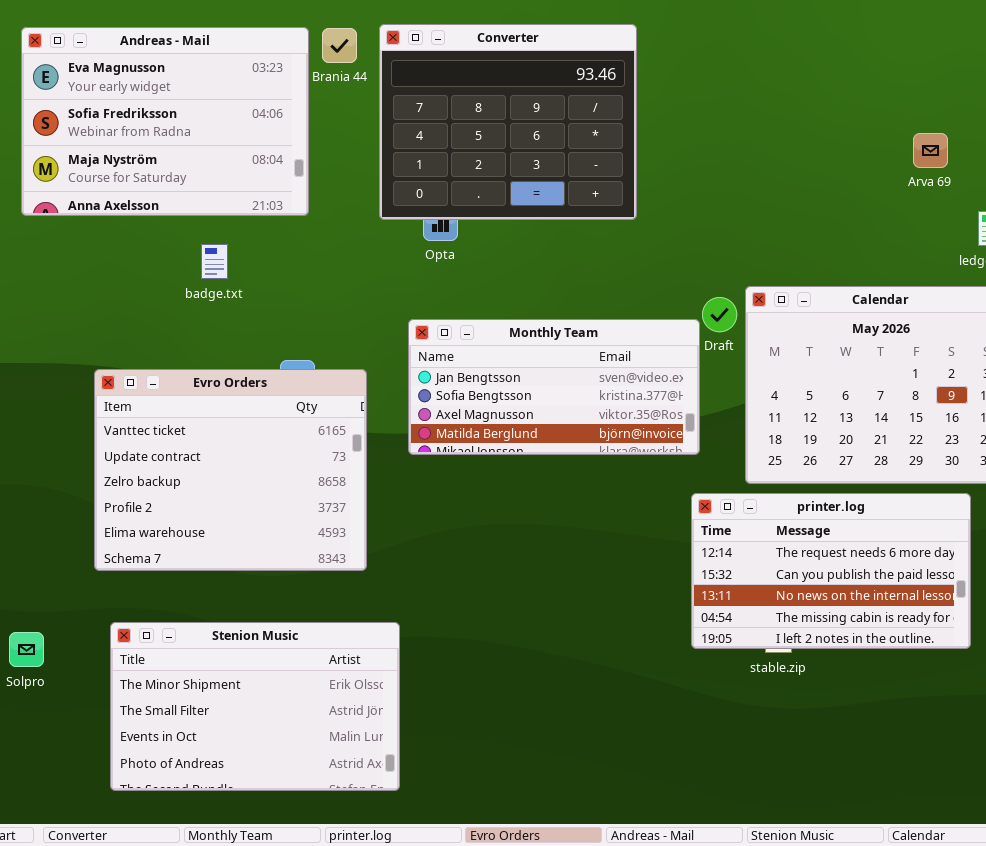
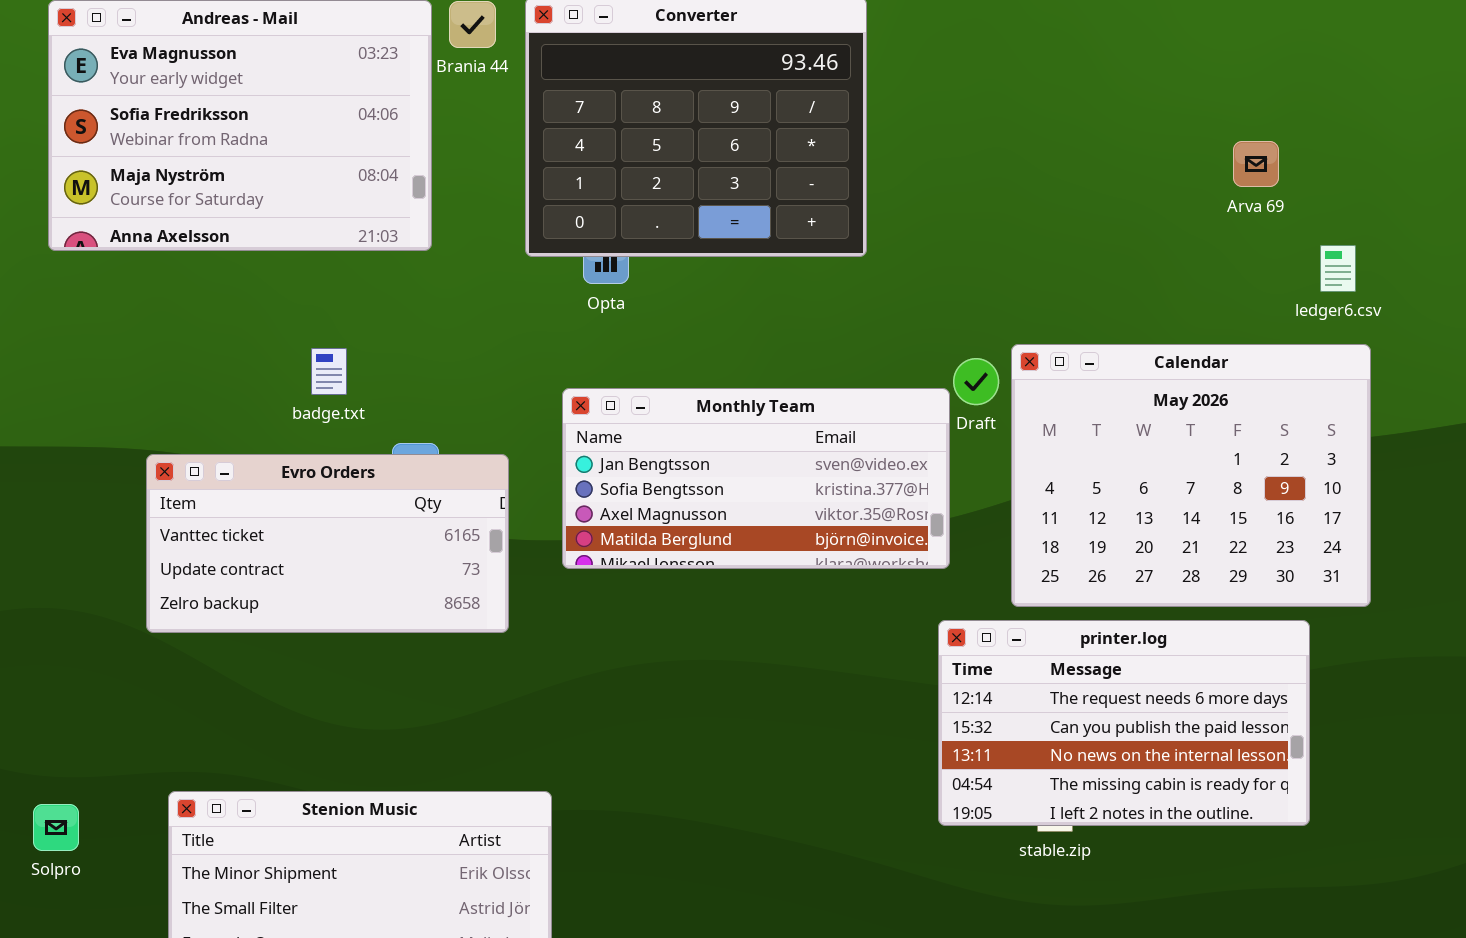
badge.txt: [201,244,228,279] -> [311,348,347,395], moved
Evro Orders: [94,369,367,571] -> [146,454,509,633], resized

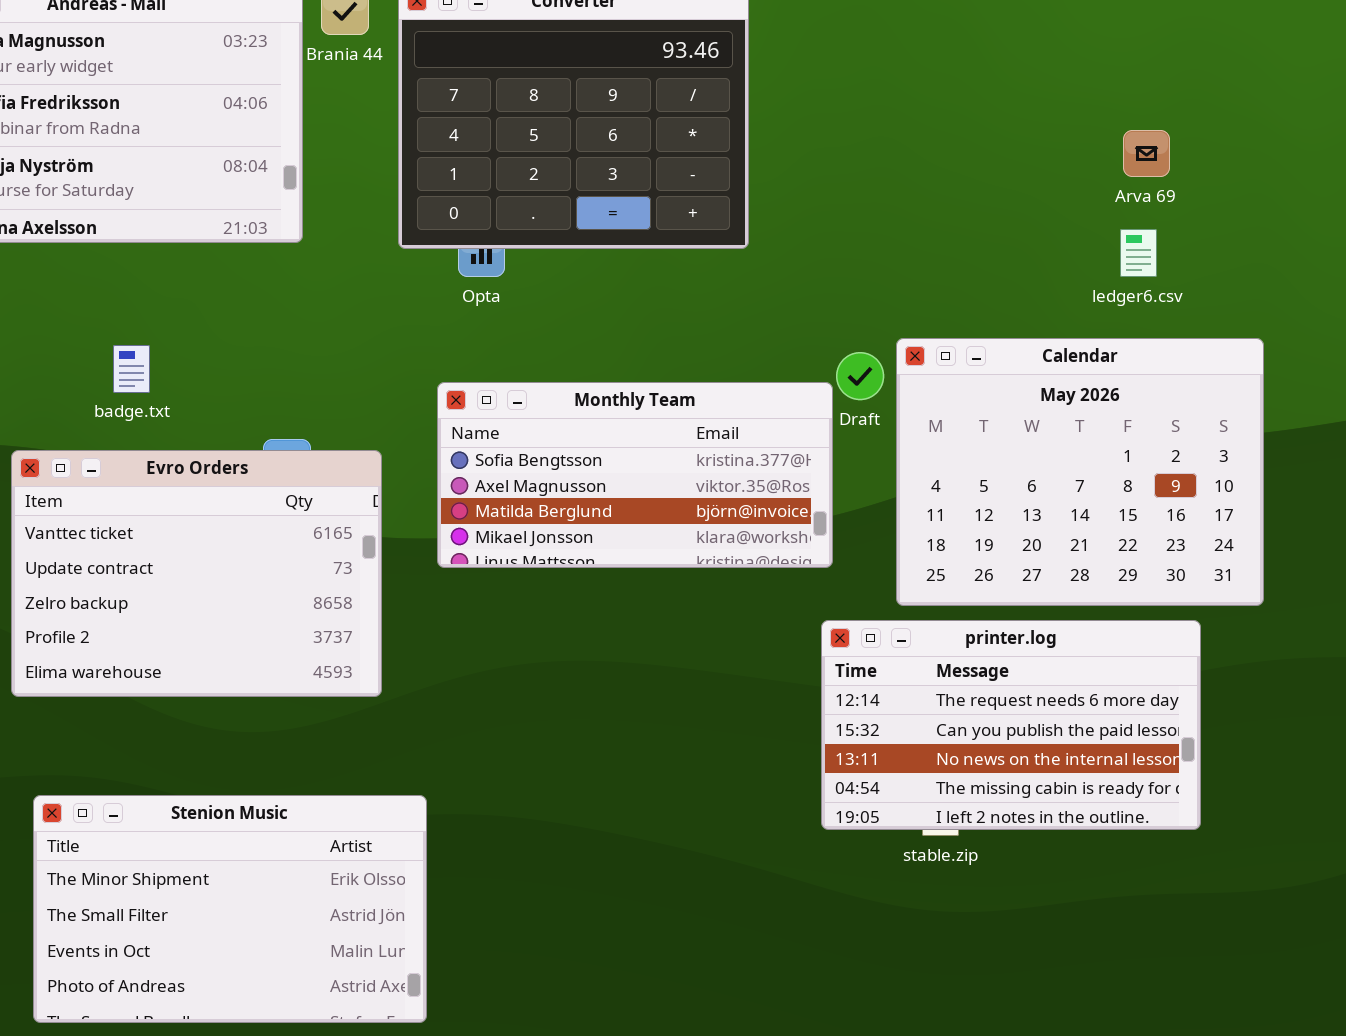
ledger6.csv: [1320,245,1356,292] -> [1120,229,1157,277], moved
badge.txt: [311,348,347,395] -> [113,345,150,393], moved
Monthly Team: [562,388,950,569] -> [437,382,833,568], scrolled down 1 row
Evro Orders: [146,454,509,633] -> [11,450,382,697], resized

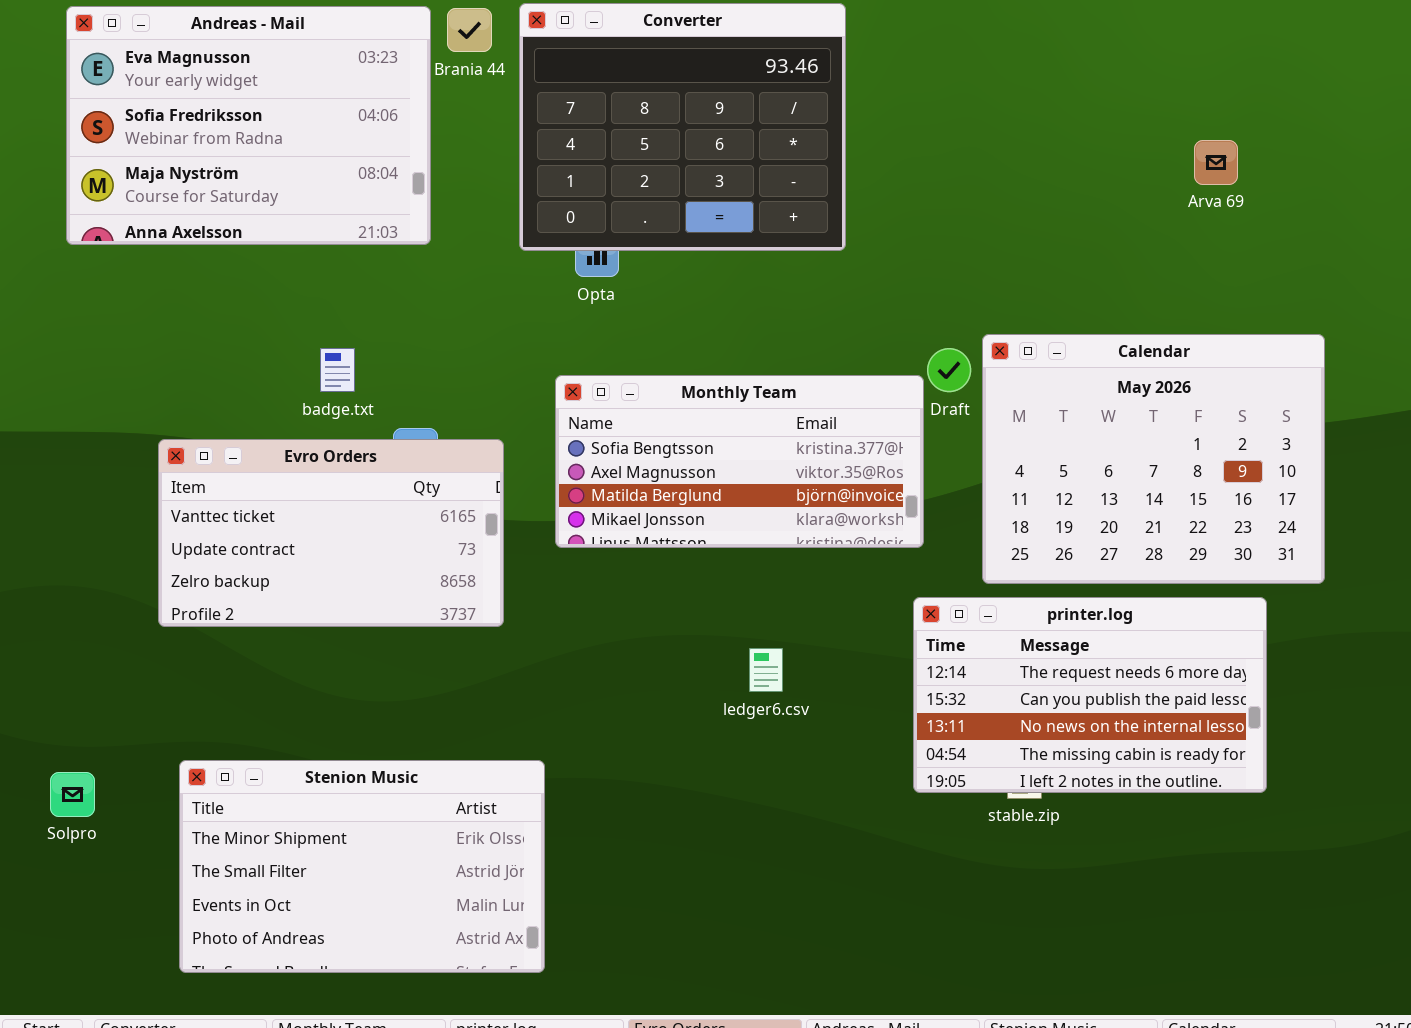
ledger6.csv: [1120,229,1157,277] -> [749,648,783,692], moved
badge.txt: [113,345,150,393] -> [320,348,355,392], moved
Evro Orders: [11,450,382,697] -> [158,439,504,627], resized

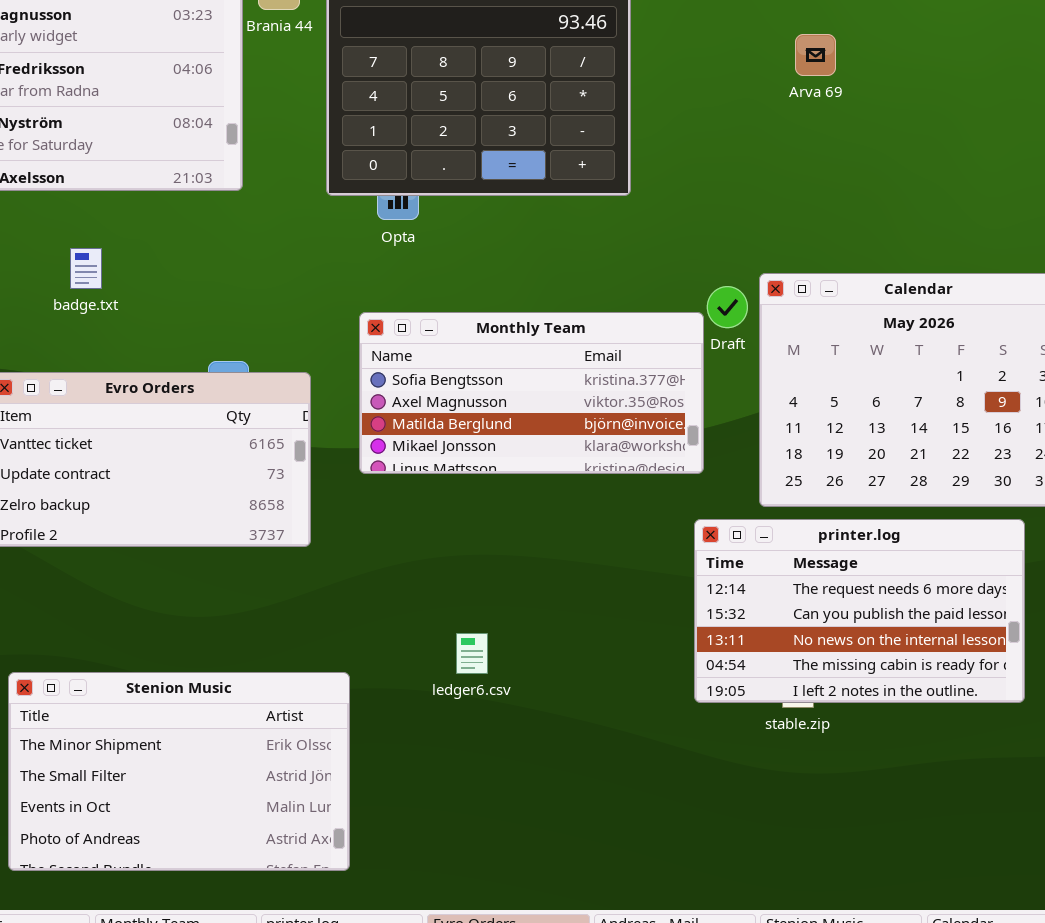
Arva 69: [1194,140,1238,185] -> [795,34,836,76], moved
badge.txt: [320,348,355,392] -> [70,248,102,289], moved
ledger6.csv: [749,648,783,692] -> [456,633,488,674], moved

